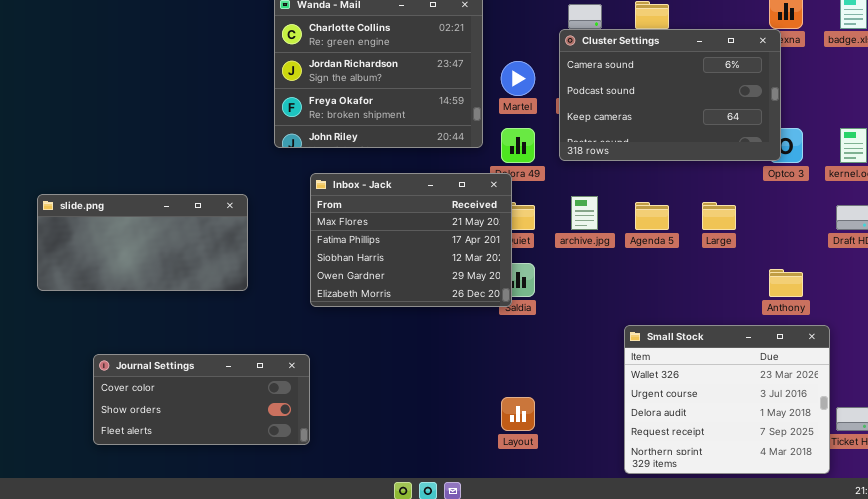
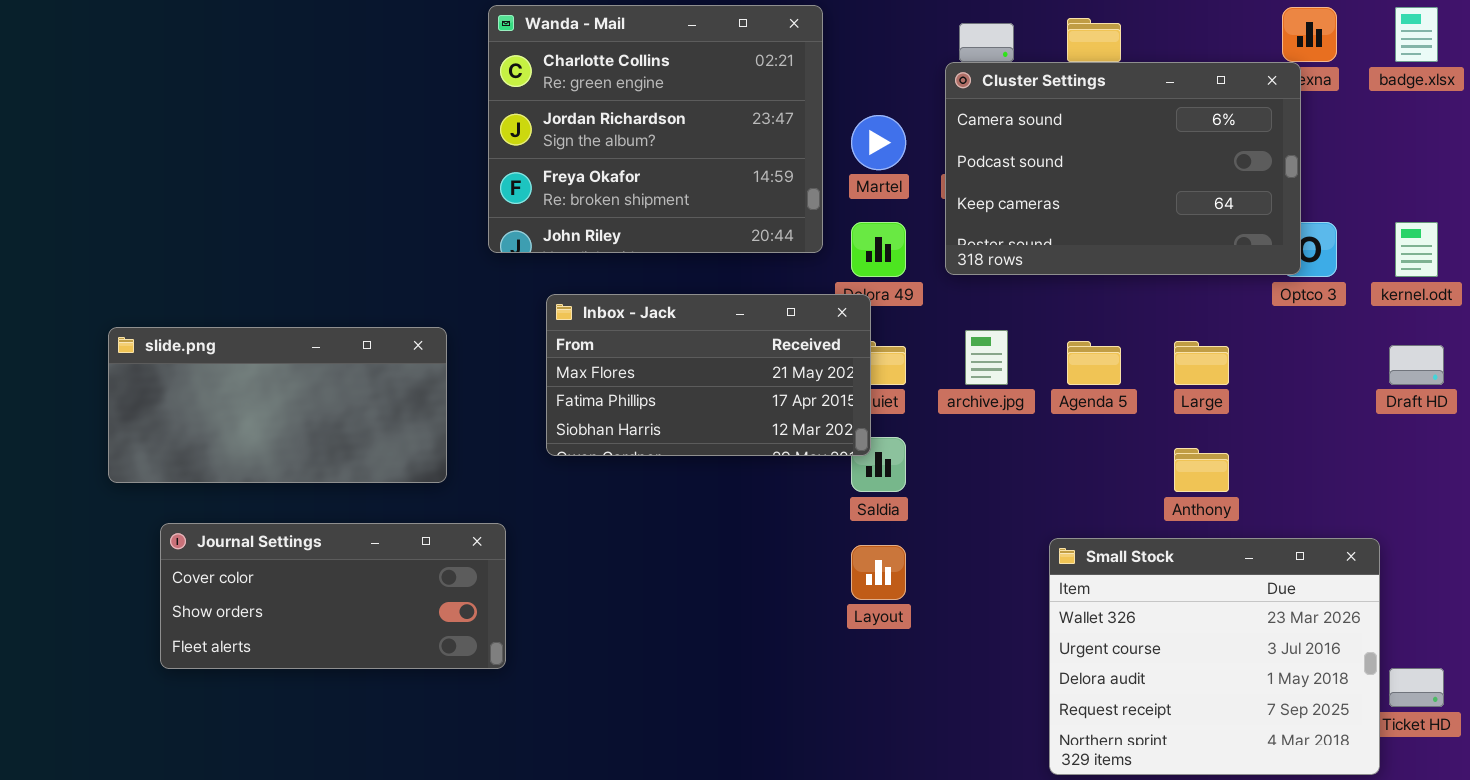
Inbox - Jack: [310,173,512,307] -> [546,294,871,456], resized
Anthony: [769,269,803,297] -> [1174,448,1229,492], moved
Journal Settings: [93,354,310,445] -> [160,523,506,669], moved
Layout: [501,397,535,431] -> [851,545,906,600], moved

